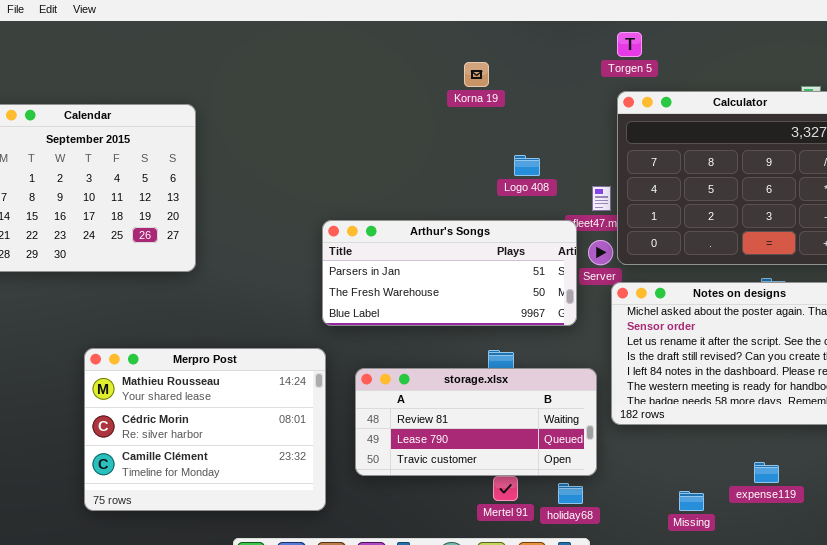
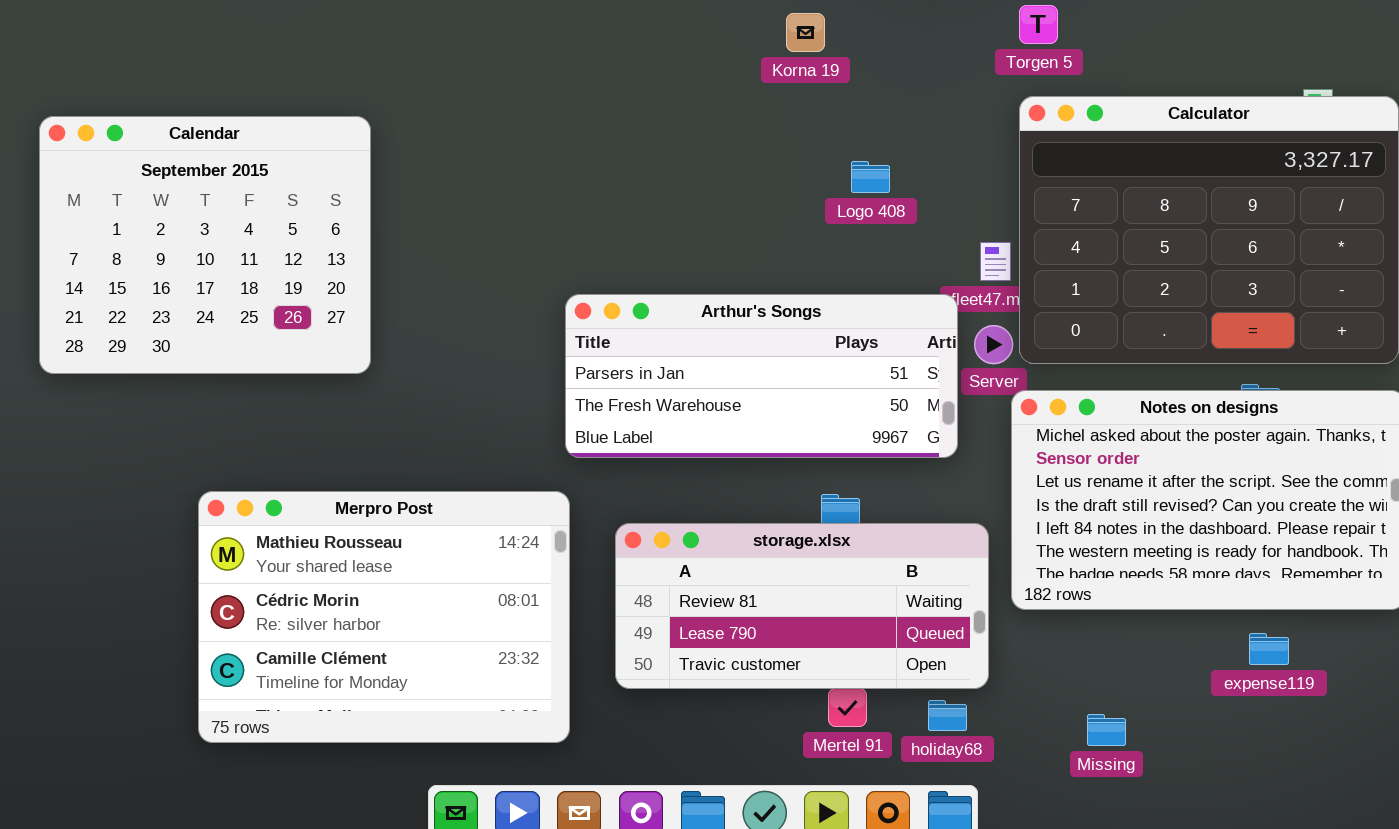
Korna 19: [464,62,489,87] -> [786,13,825,52], moved
Logo 408: [514,155,540,176] -> [851,161,890,193], moved
expense119: [754,462,779,483] -> [1249,633,1289,665], moved
Missing: [679,491,704,511] -> [1087,714,1126,746], moved

